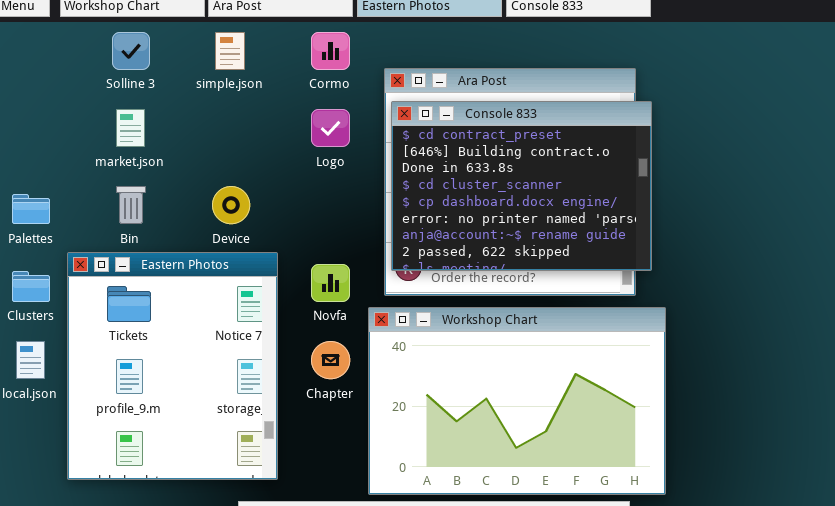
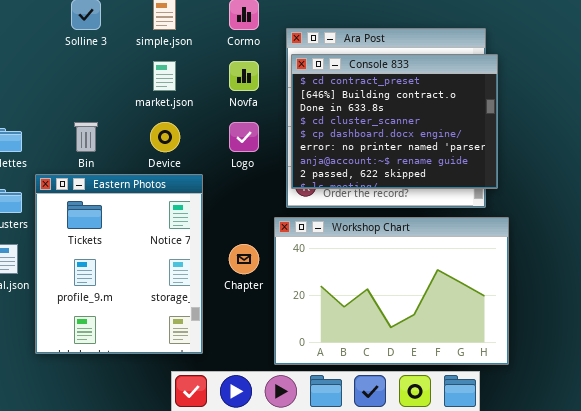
market.json: [116,109,145,147] -> [153,61,176,91], moved
Logo: [311,109,350,147] -> [229,122,259,152], moved
Novfa: [311,264,350,302] -> [229,61,259,91], moved

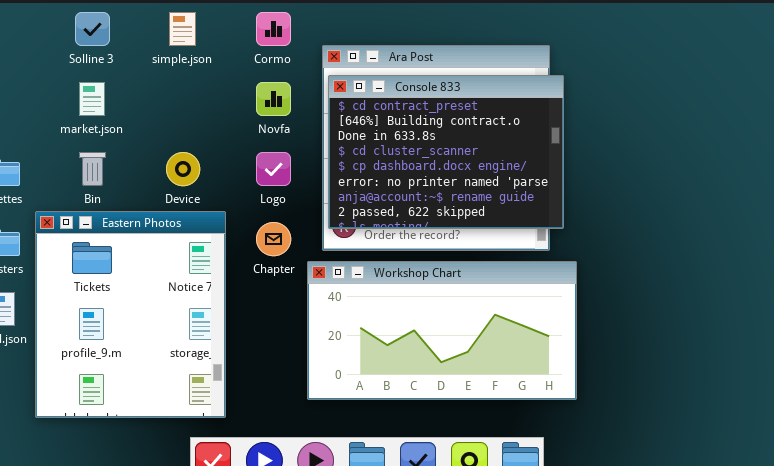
market.json: [153,61,176,91] -> [79,82,105,116], moved
Workshop Chart: [274,217,509,365] -> [307,261,577,400], resized
Chapter: [229,244,259,274] -> [256,222,291,256], moved

